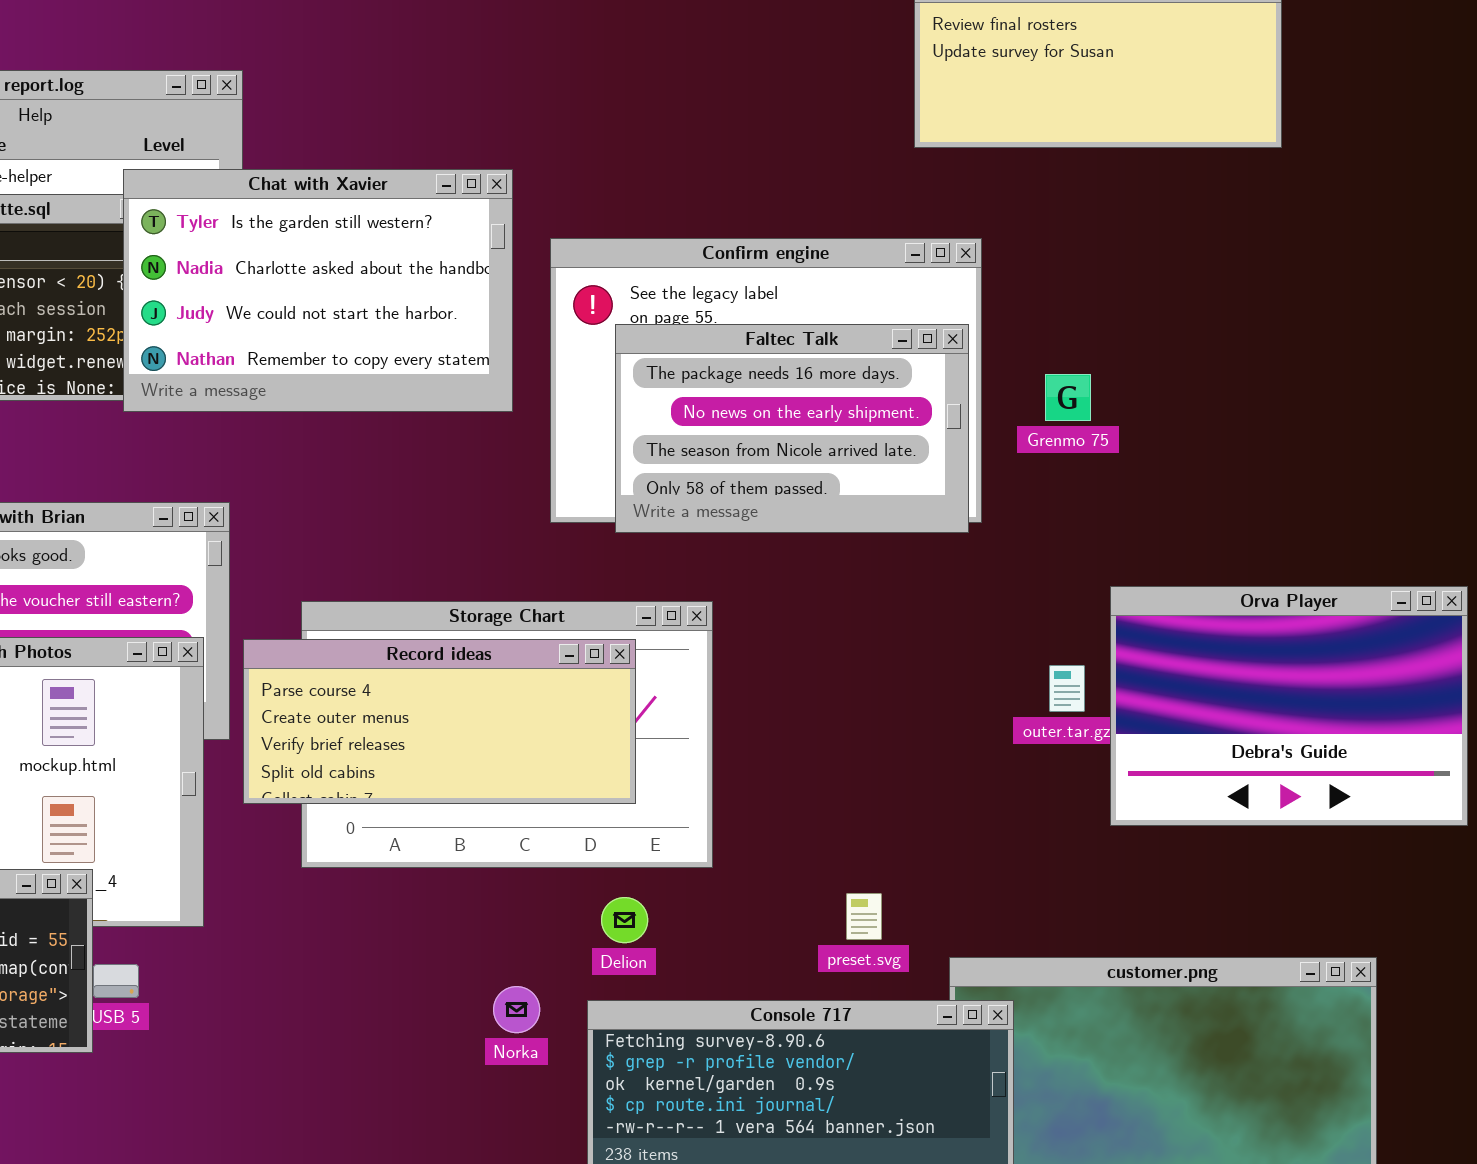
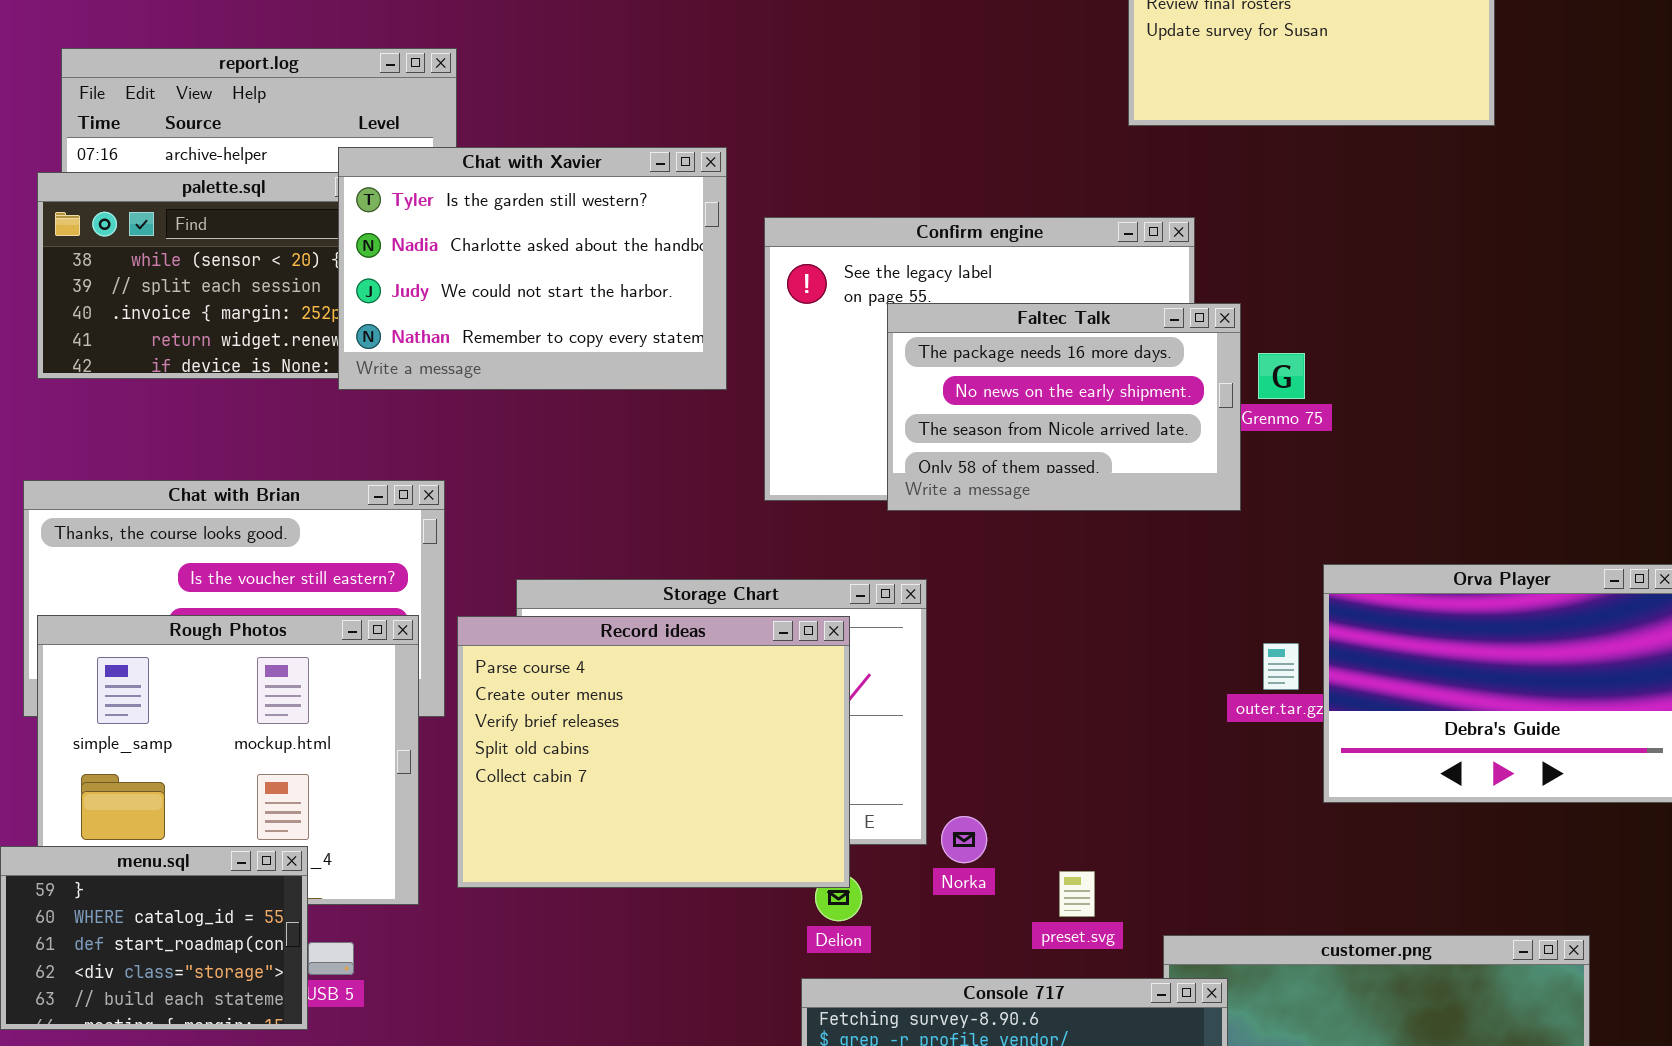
Faltec Talk: [615,324,969,533] -> [887,303,1241,511], moved
Record ideas: [243,639,636,804] -> [457,616,850,888], resized
Norka: [493,986,540,1033] -> [941,816,987,863], moved

